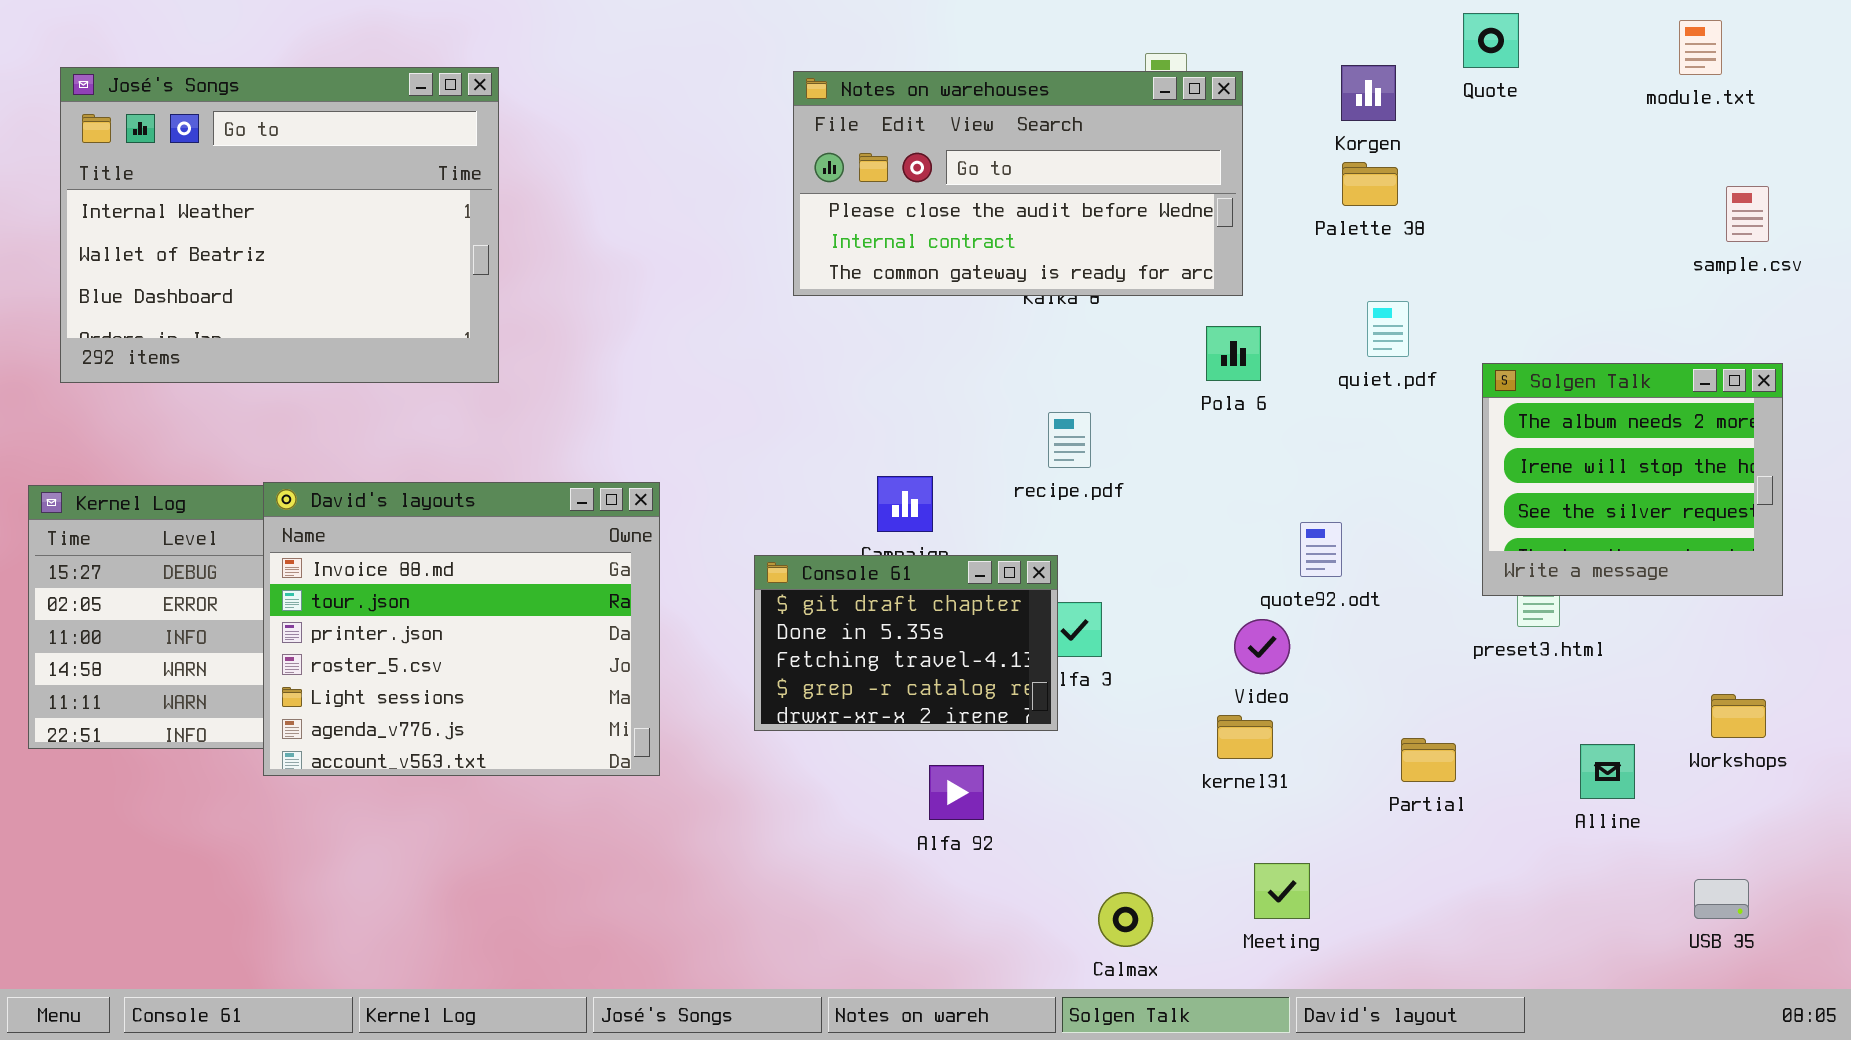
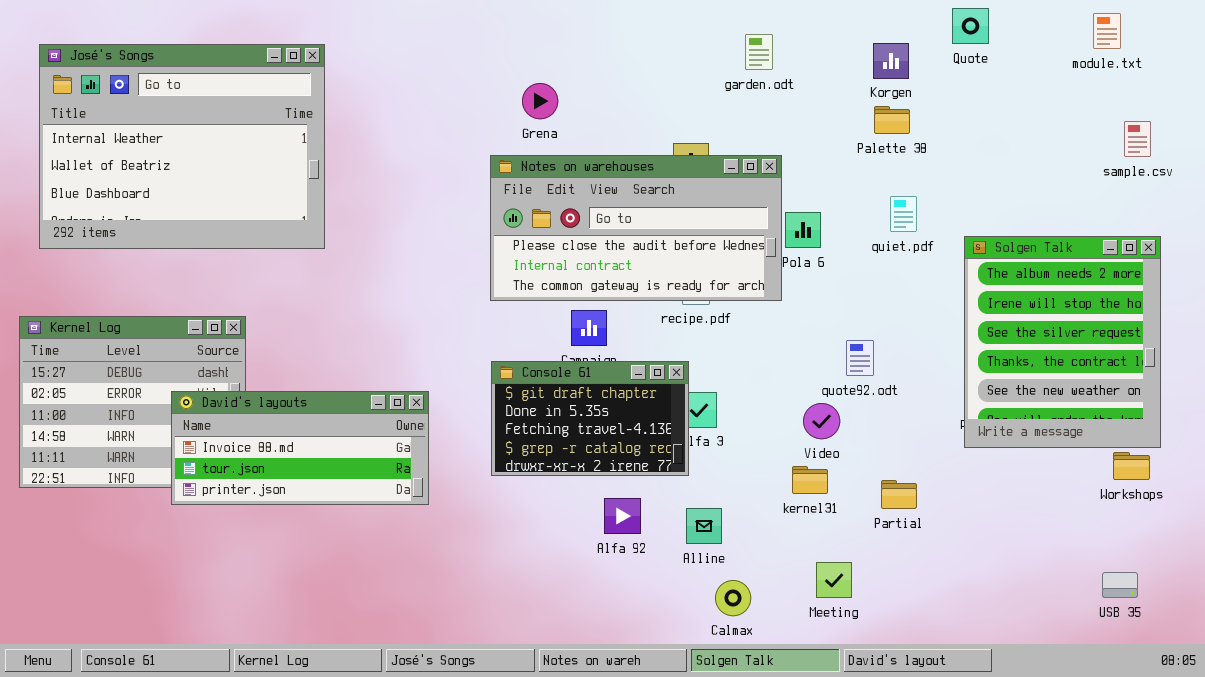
Notes on warehouses: [793,71,1243,296] -> [490,155,782,301], moved
Solgen Talk: [1482,363,1783,596] -> [964,236,1161,448], resized
David's layouts: [263,482,660,776] -> [171,391,429,505], resized
Partial: [1401,738,1456,782] -> [881,480,917,509], moved
Alline: [1580,744,1635,799] -> [686,508,722,544], moved

